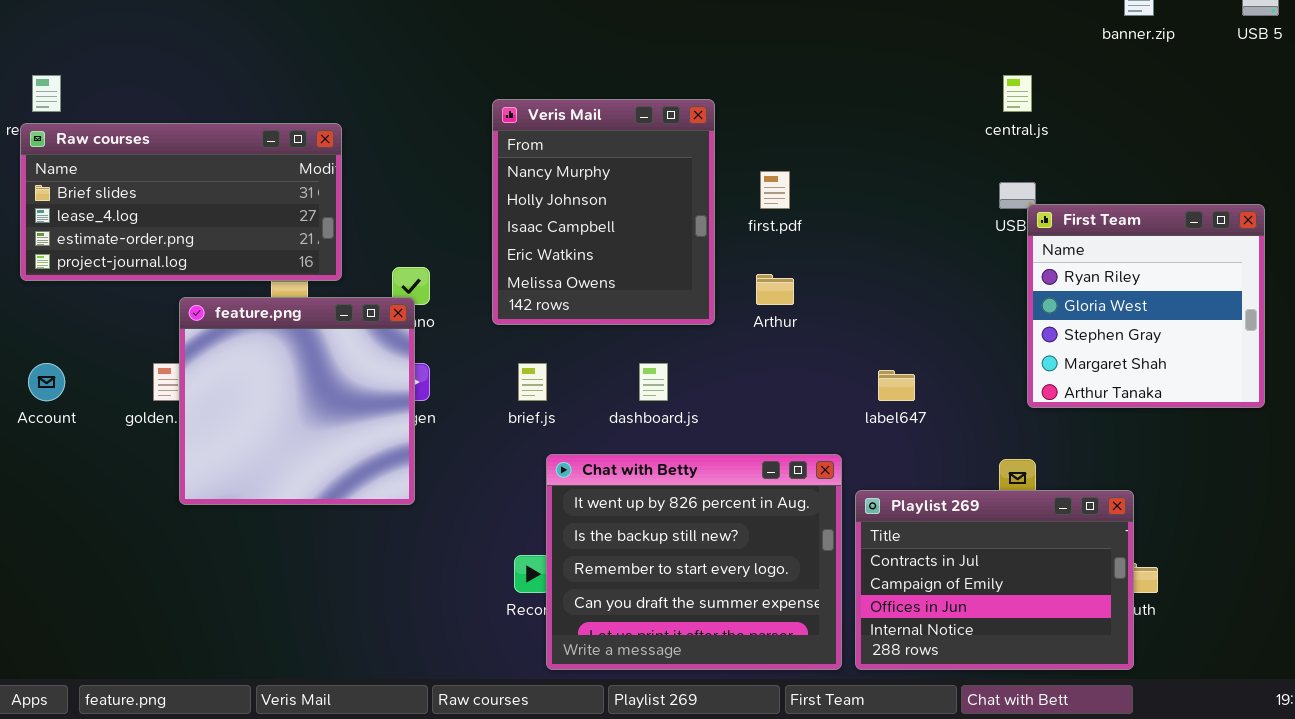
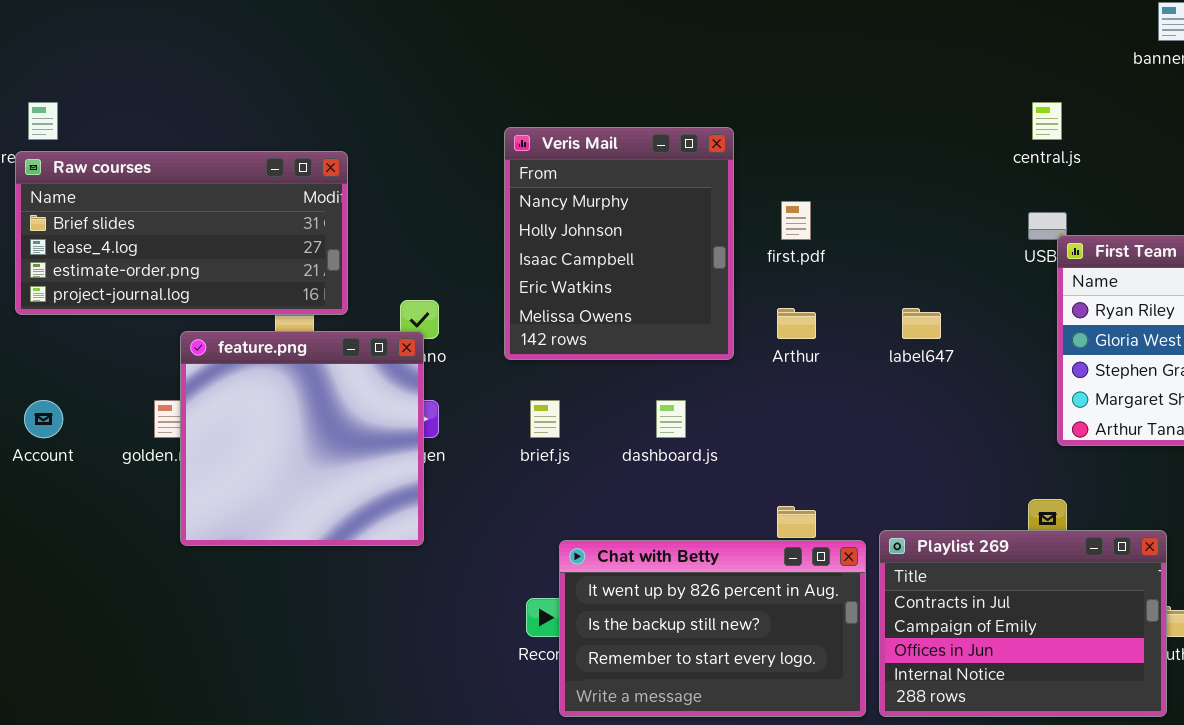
label647: [878,370,915,401] -> [902,308,941,339], moved
Chat with Betty: [546,454,842,670] -> [559,540,866,717], resized

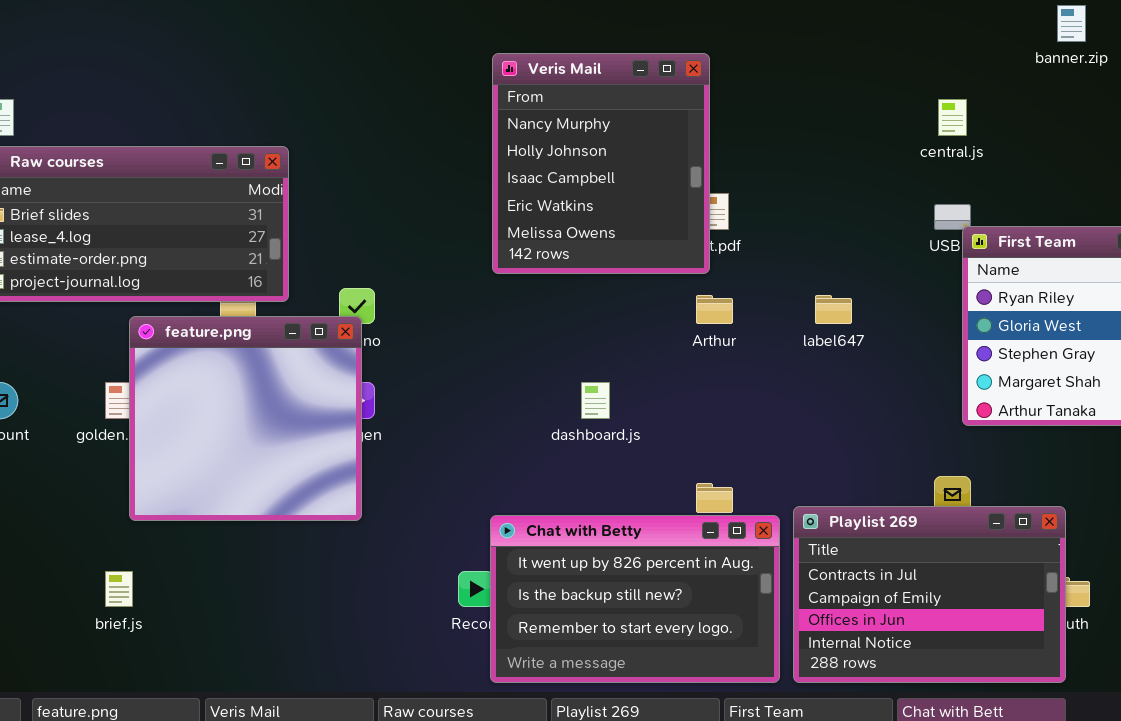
Veris Mail: [504,127,734,360] -> [492,53,710,274], moved
brief.js: [530,400,560,438] -> [105,571,133,607], moved

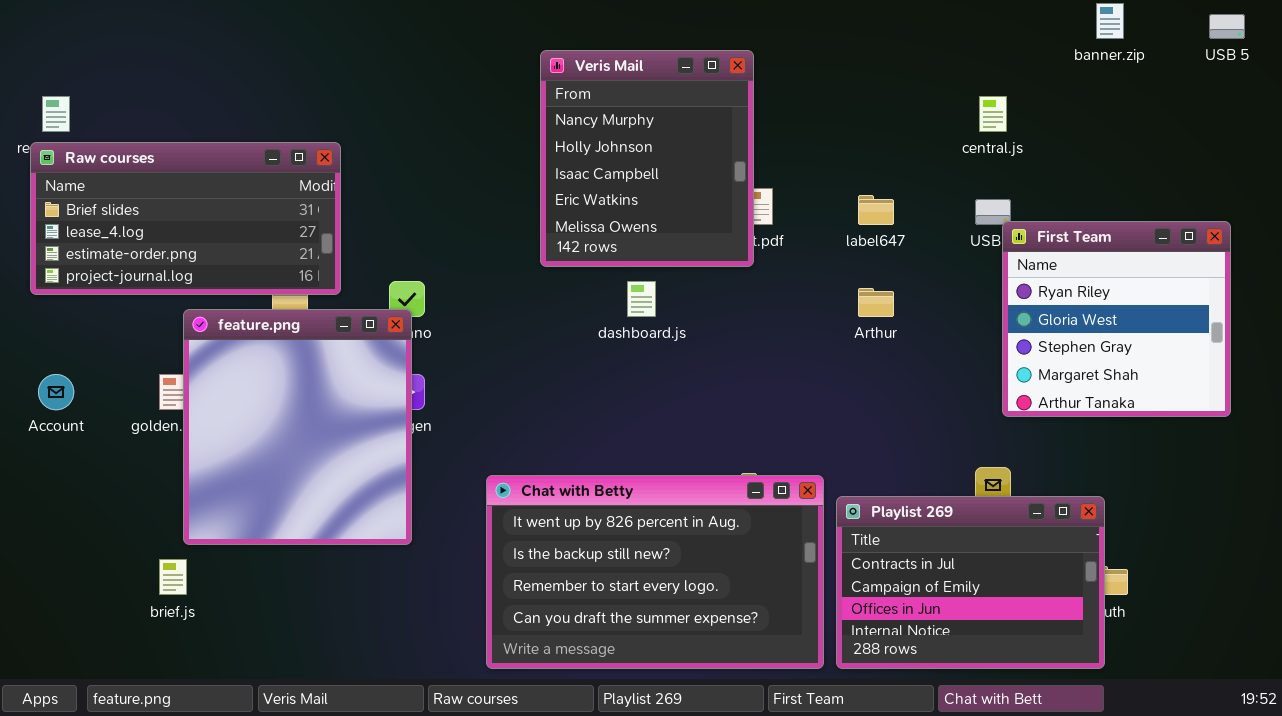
Arthur: [696,295,733,324] -> [858,288,894,317], moved
label647: [815,295,852,324] -> [858,195,894,225], moved
feature.png: [129,316,362,521] -> [183,309,412,545], resized
dashboard.js: [581,382,610,419] -> [627,281,656,317], moved
Chat with Betty: [490,515,780,683] -> [486,475,824,669], resized

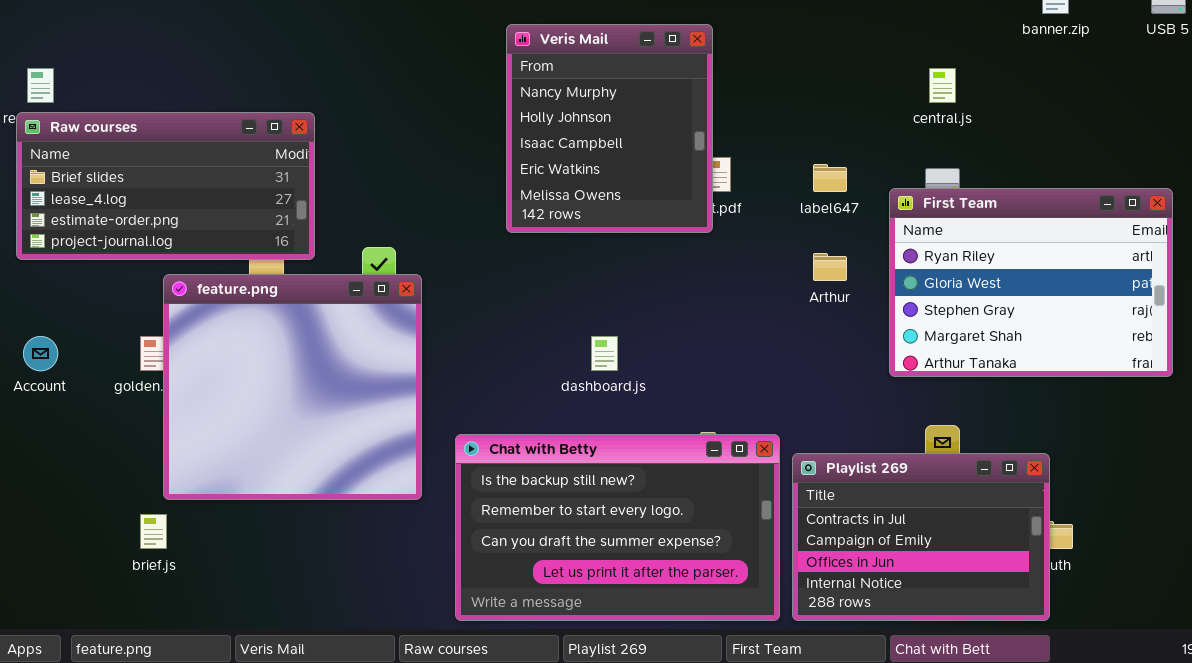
First Team: [1002,221,1231,417] -> [889,188,1173,377], resized
dashboard.js: [627,281,656,317] -> [591,336,618,371], moved
feature.png: [183,309,412,545] -> [163,274,422,500], resized
Chat with Betty: [486,475,824,669] -> [455,434,780,621], scrolled down 1 row

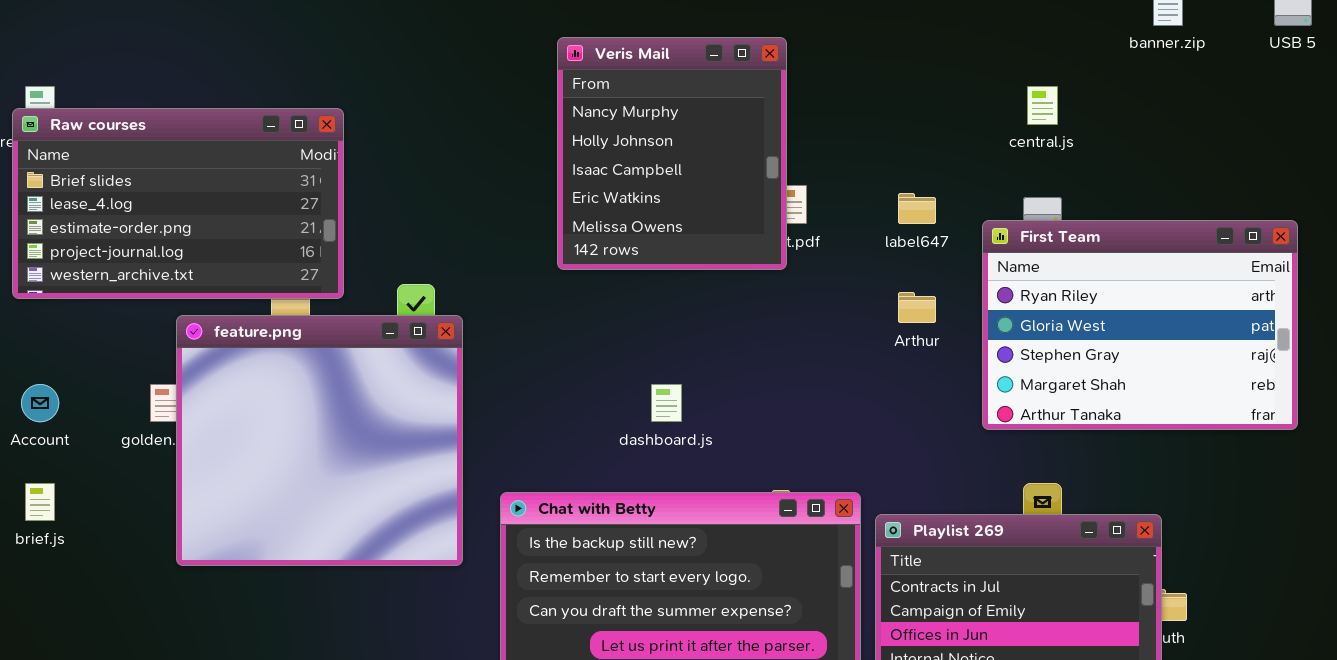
Raw courses: [16,112,315,260] -> [12,108,344,299], resized
brief.js: [140,514,167,549] -> [25,483,55,521], moved

